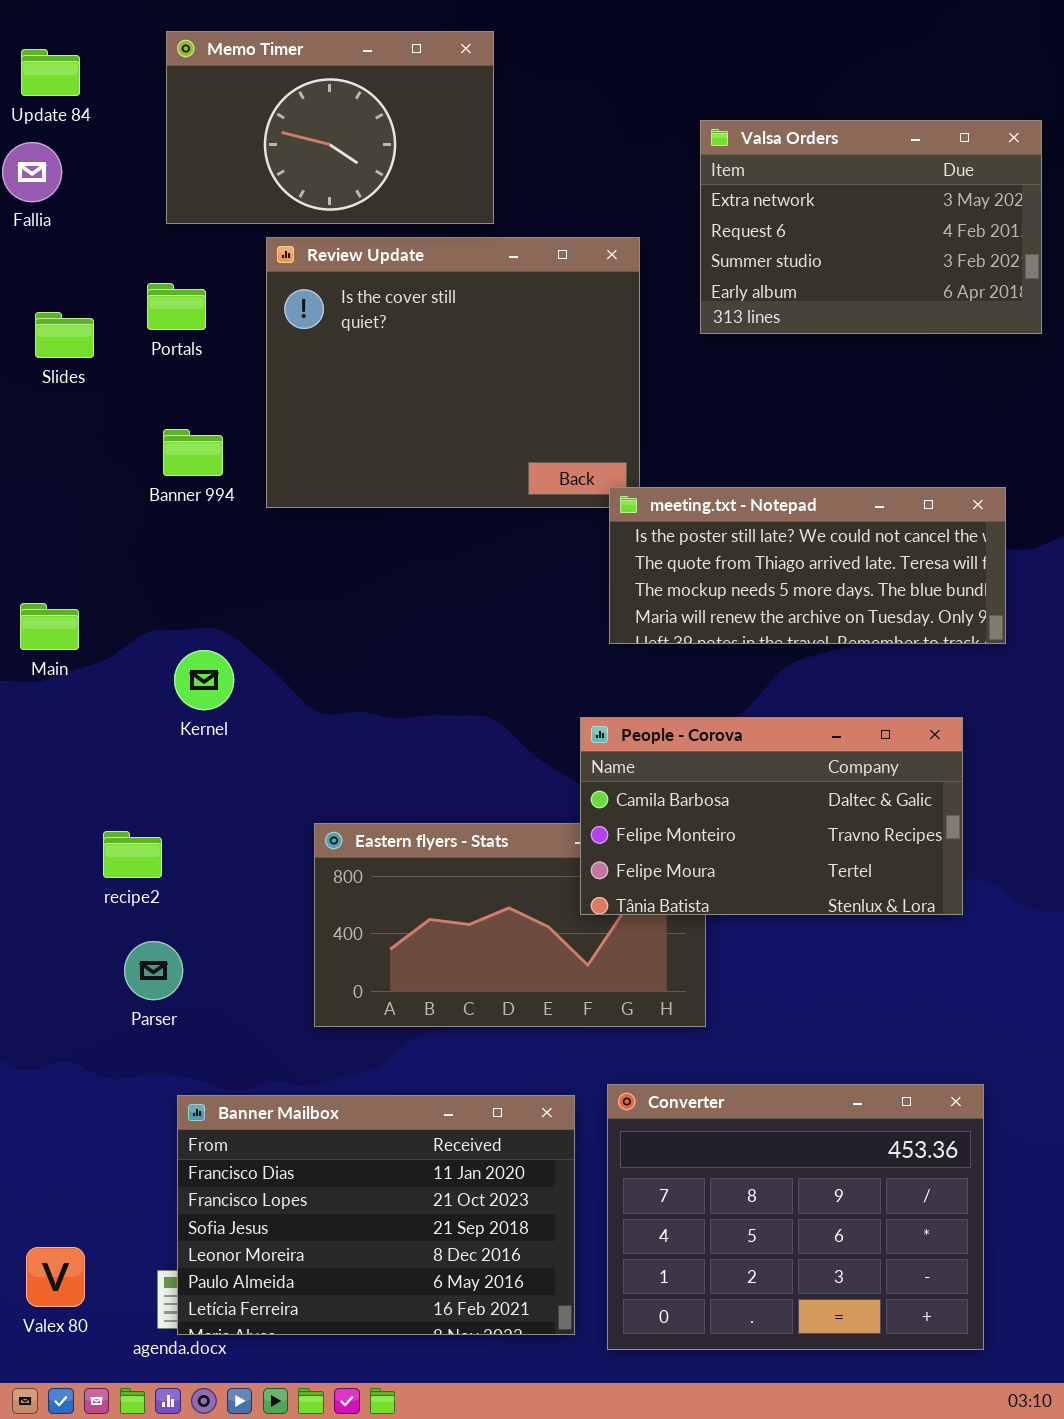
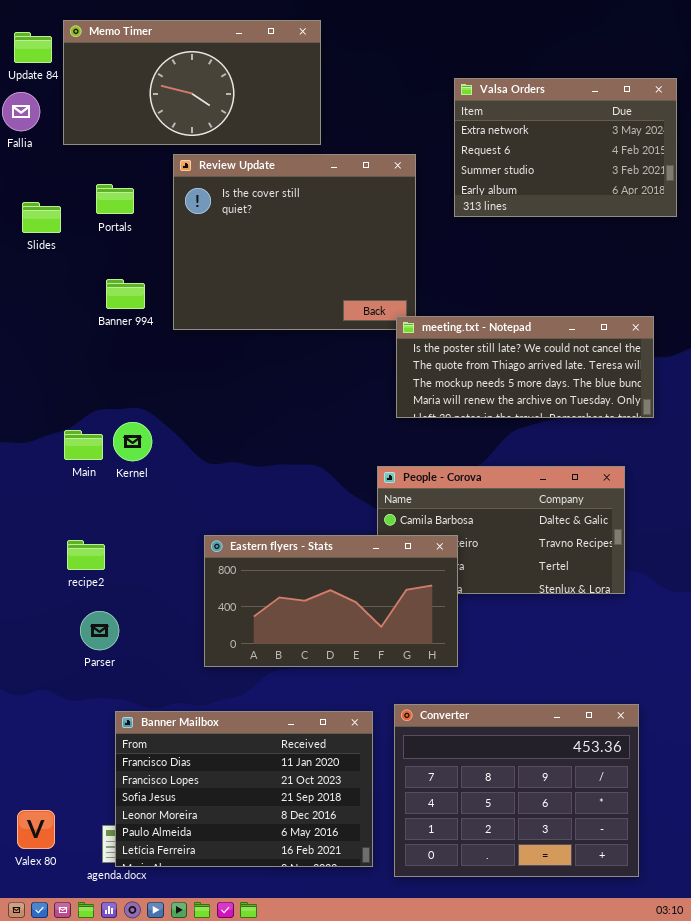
Memo Timer: [166,31,494,224] -> [63,20,321,145], resized
Main: [20,603,79,650] -> [64,430,103,460], moved
Eastern flyers - Stats: [314,823,706,1027] -> [204,535,458,667], raised

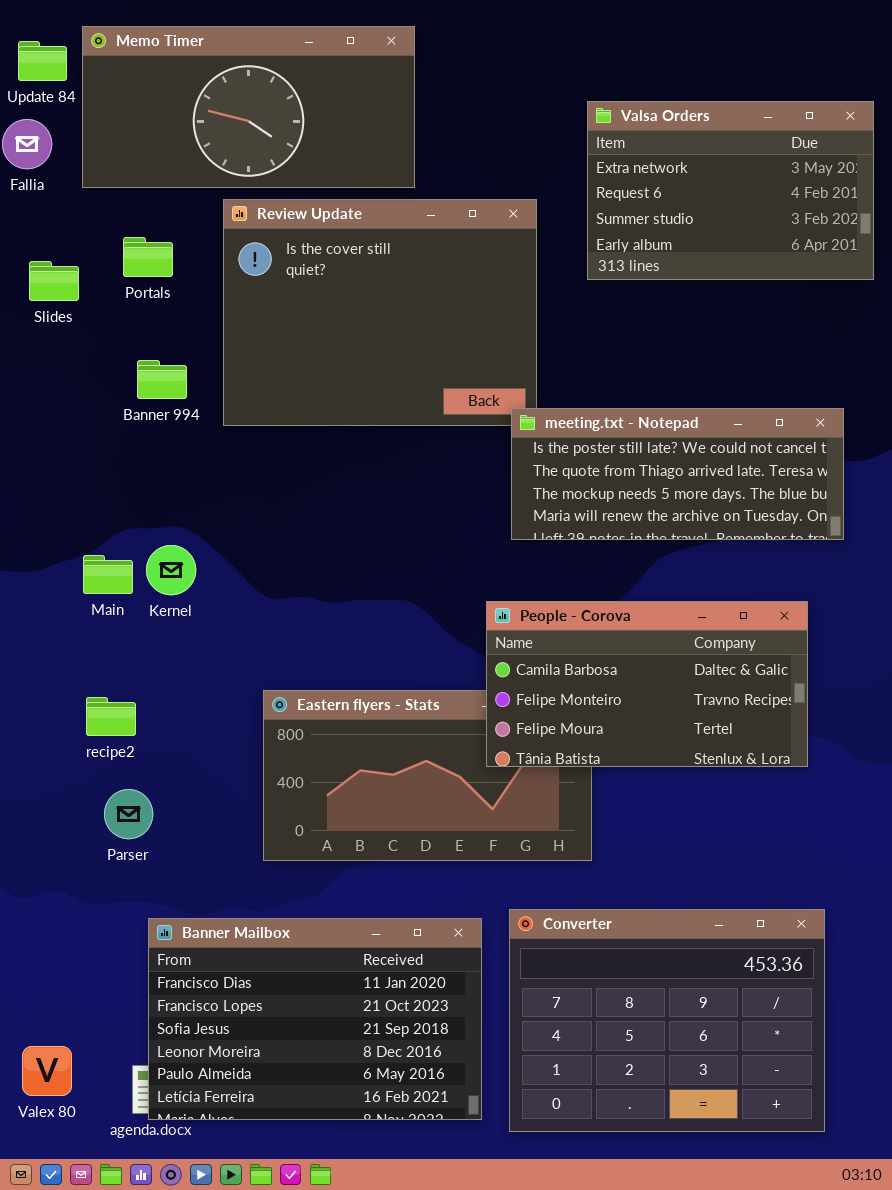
People - Corova: [377,466,625,594] -> [486,601,808,767], raised

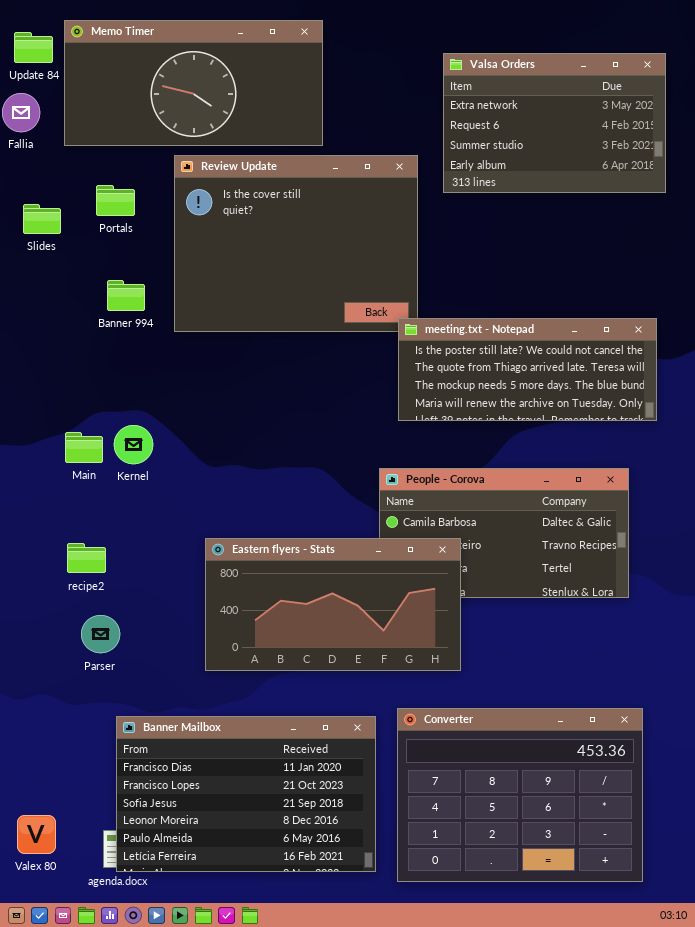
Valsa Orders: [587,101,874,280] -> [443,53,666,193], moved
Eastern flyers - Stats: [263,690,592,861] -> [205,538,461,671], raised

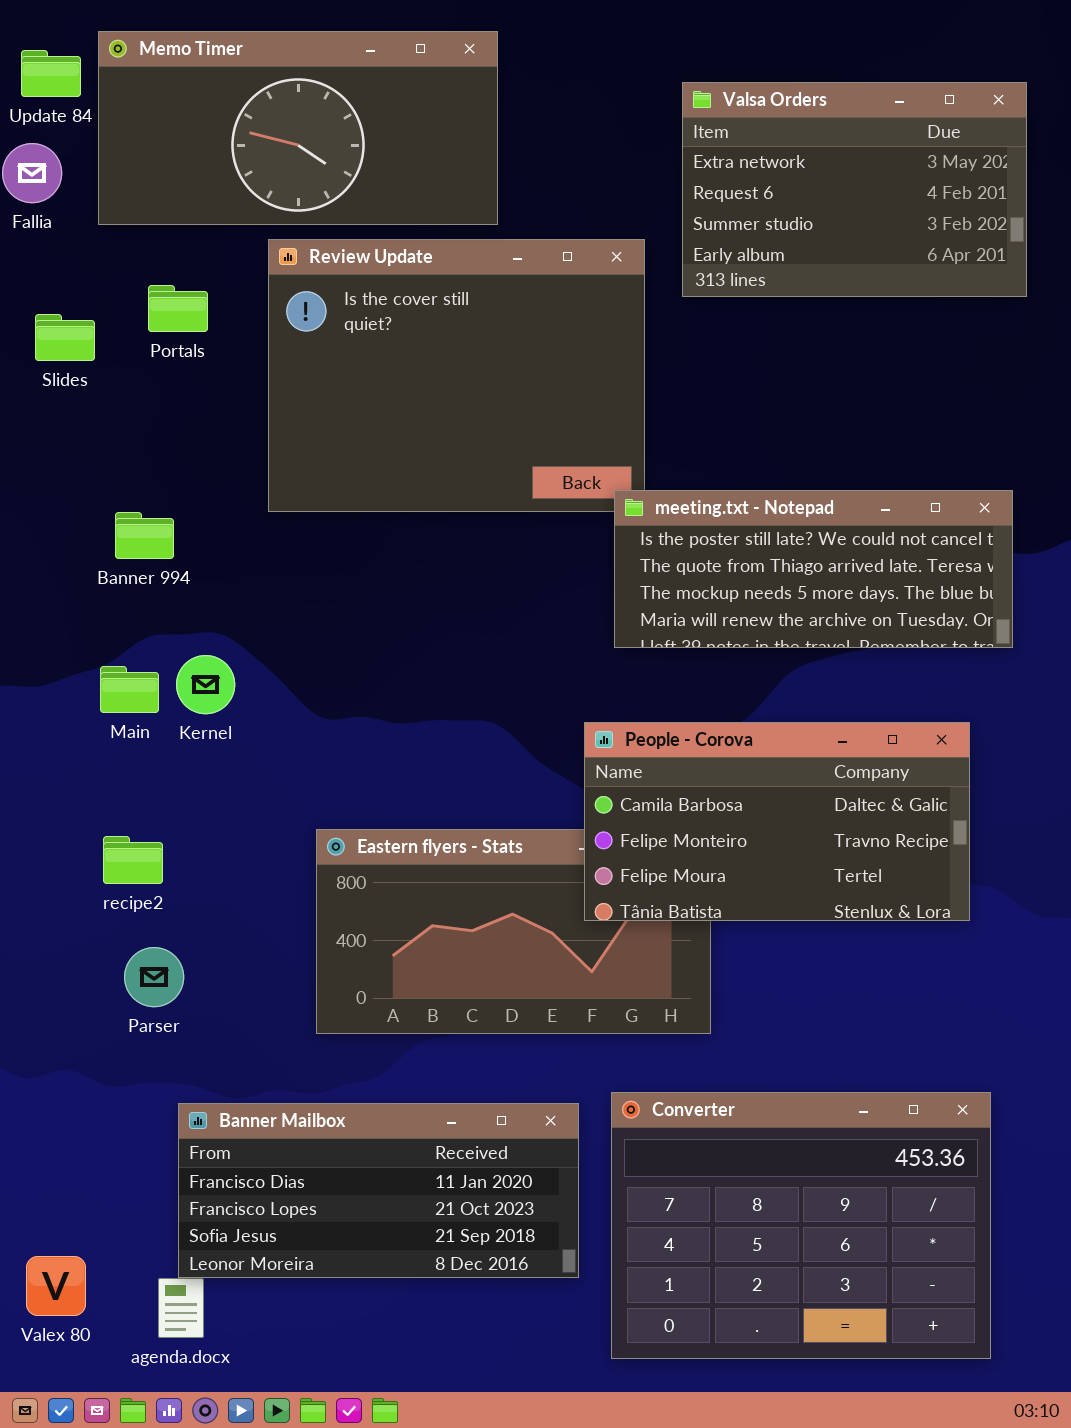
Banner 994: [107,280,145,311] -> [115,512,174,559], moved
People - Corova: [379,468,629,598] -> [584,722,970,921], raised
Banner Mailbox: [116,716,376,872] -> [178,1103,579,1278], resized

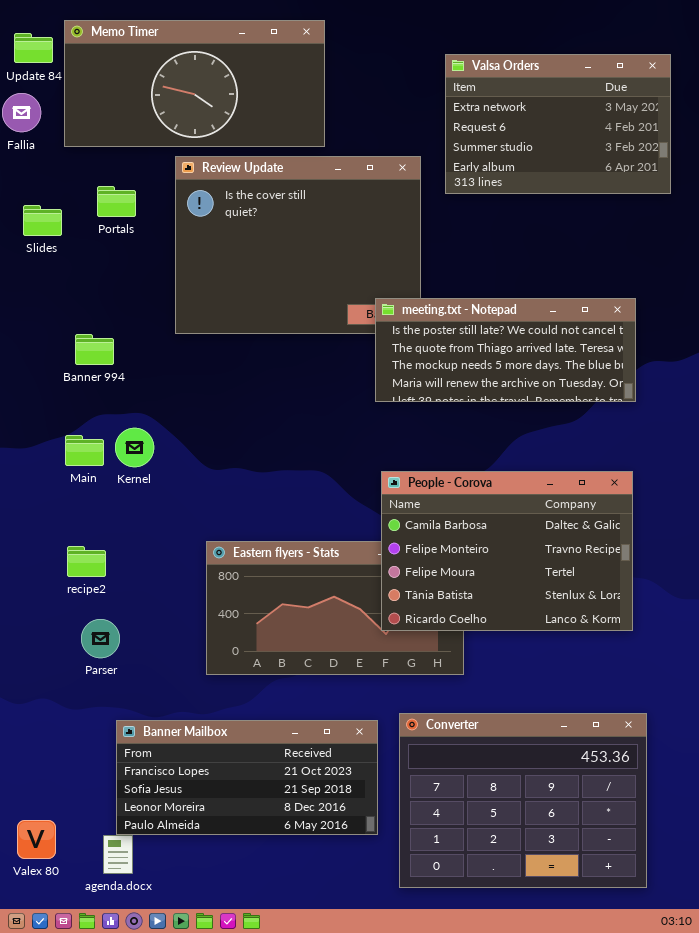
meeting.txt - Notepad: [614,490,1013,648] -> [375,298,636,402], moved
People - Corova: [584,722,970,921] -> [381,471,633,631], resized
Banner Mailbox: [178,1103,579,1278] -> [116,720,378,835], scrolled down 1 row

